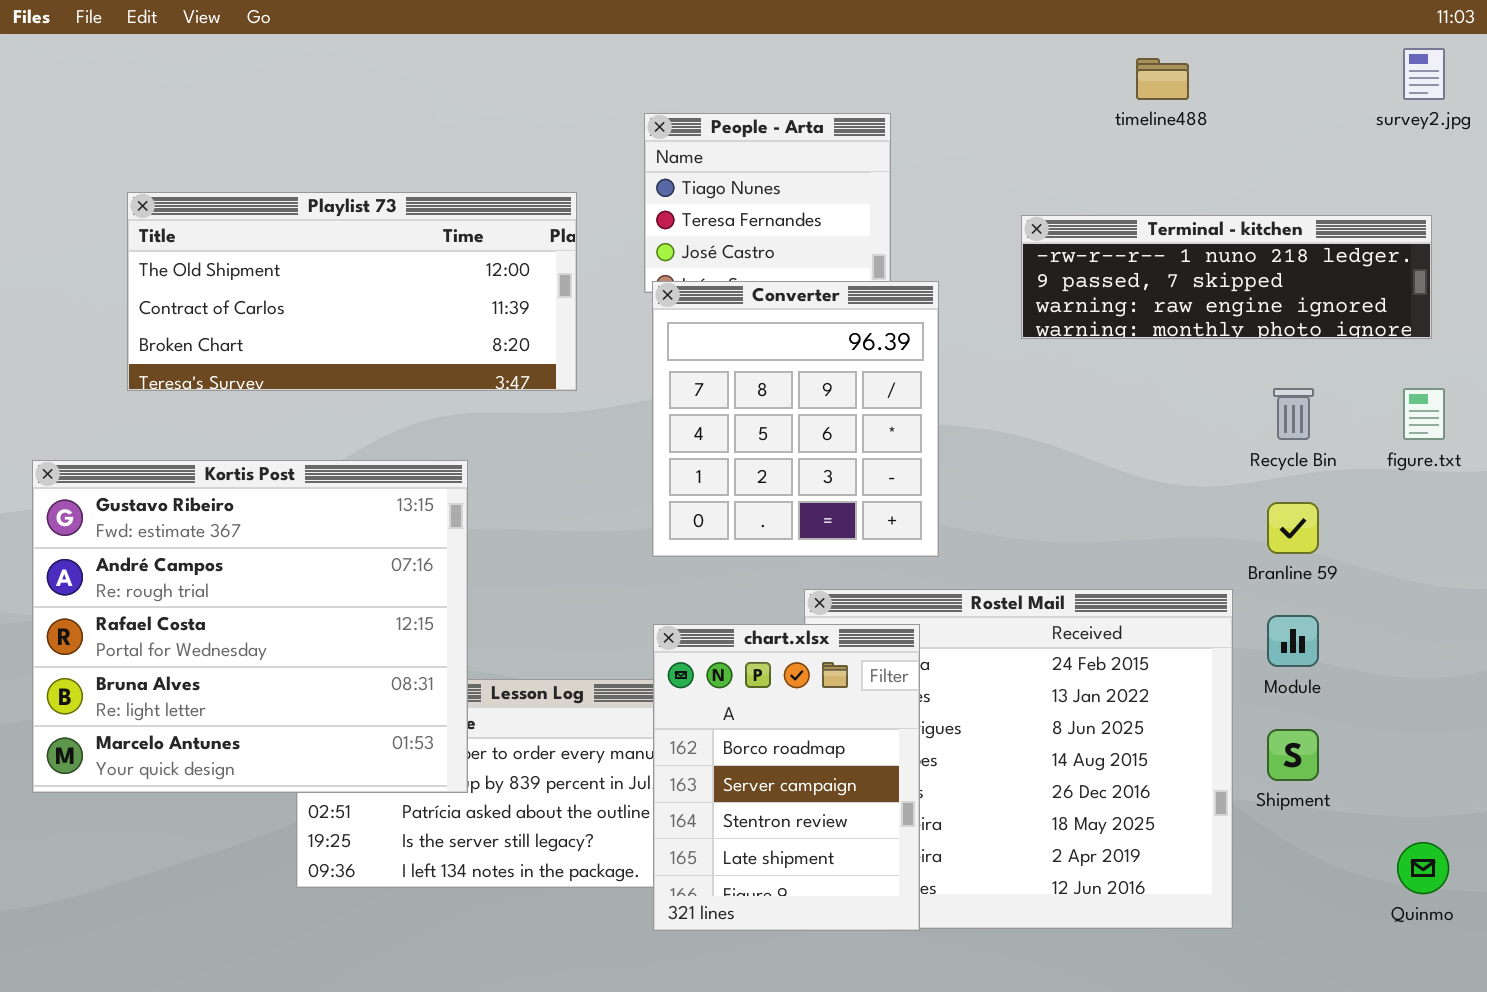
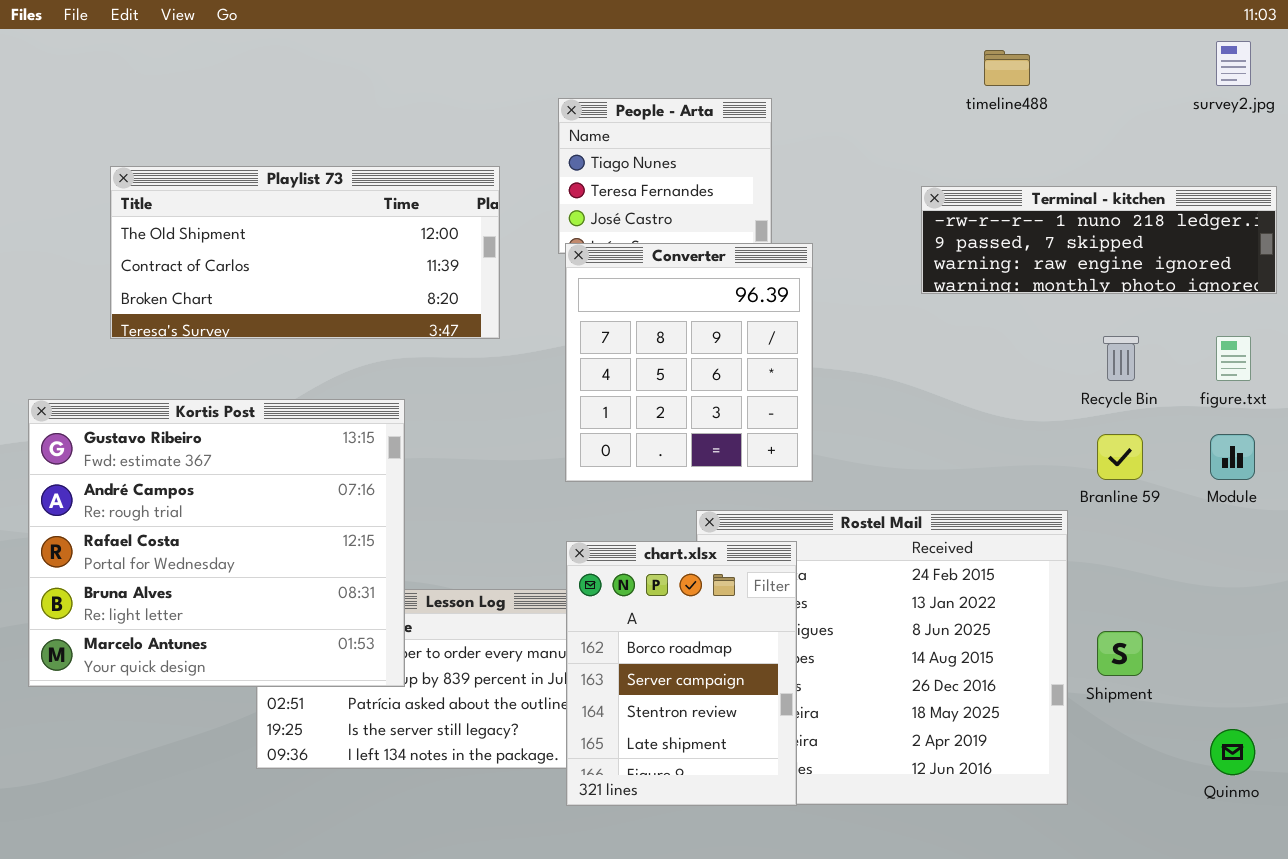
Terminal - kitchen: [1021,215,1432,339] -> [921,186,1277,294], moved
Module: [1267,615,1319,667] -> [1210,434,1255,480], moved

